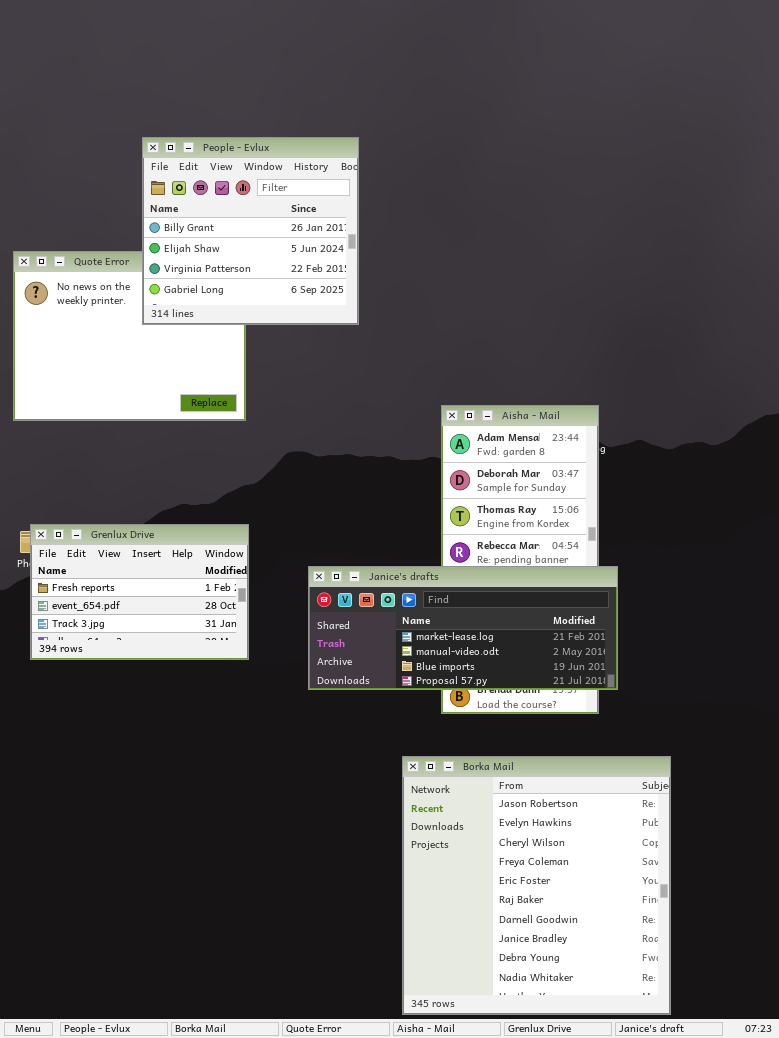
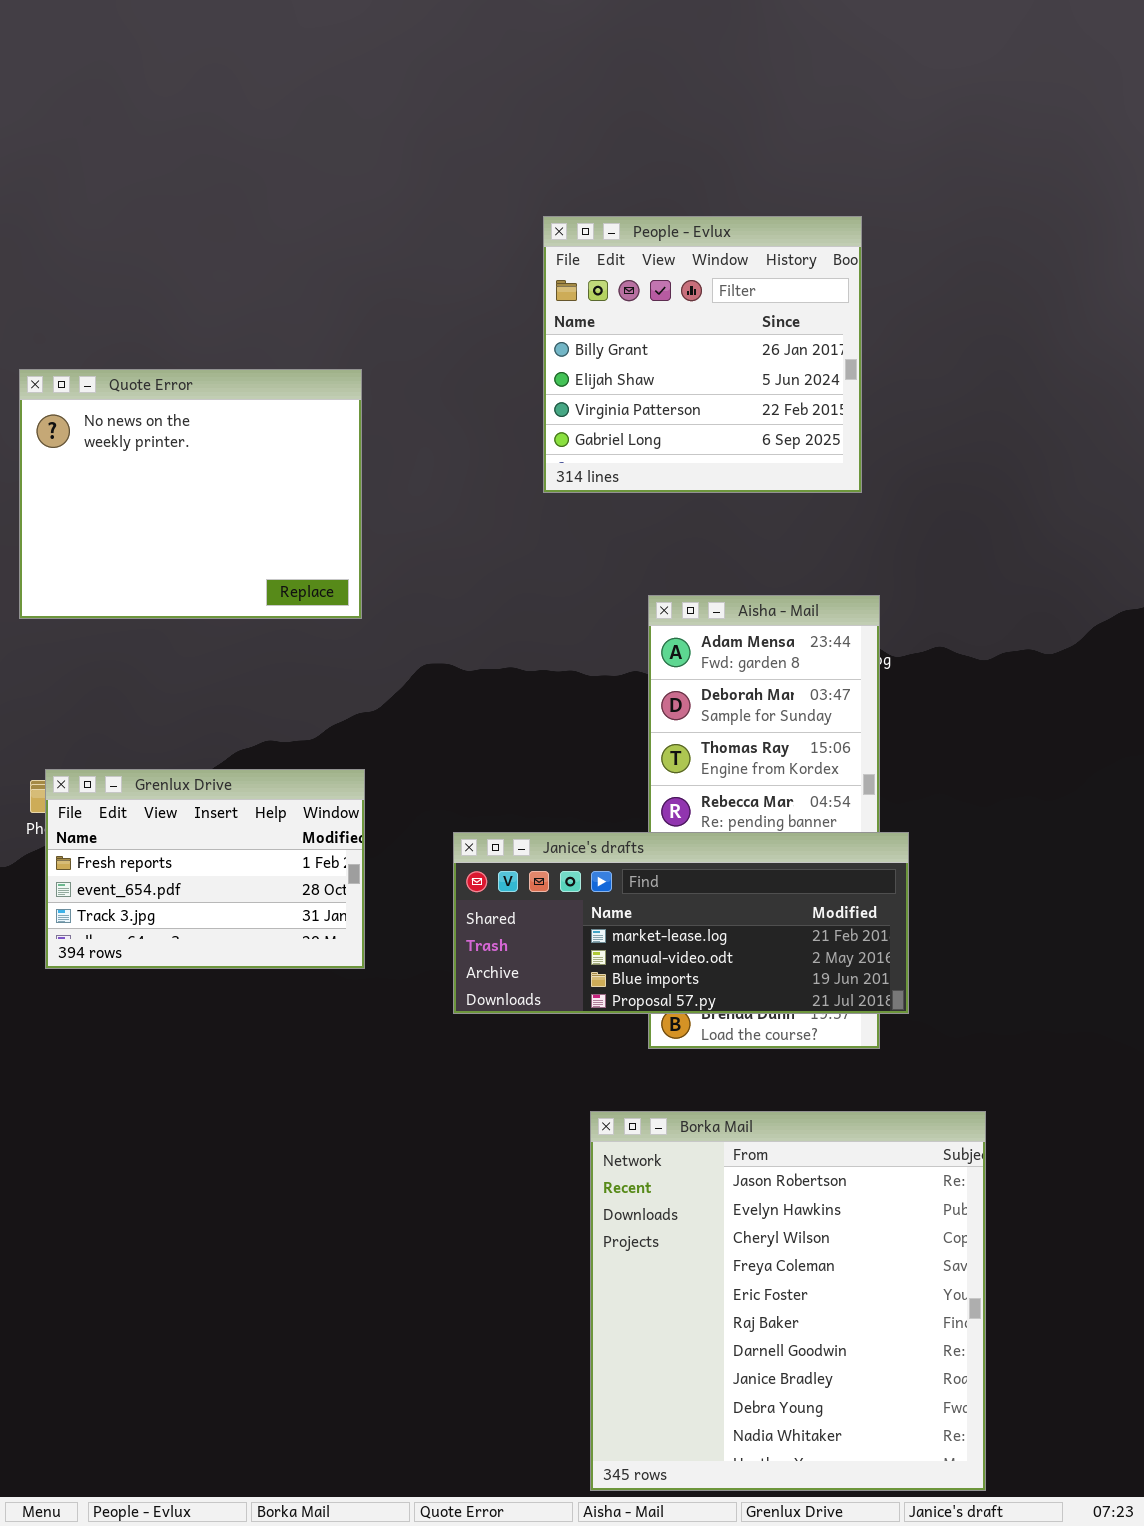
People - Evlux: [142,137,359,325] -> [543,216,862,493], moved

